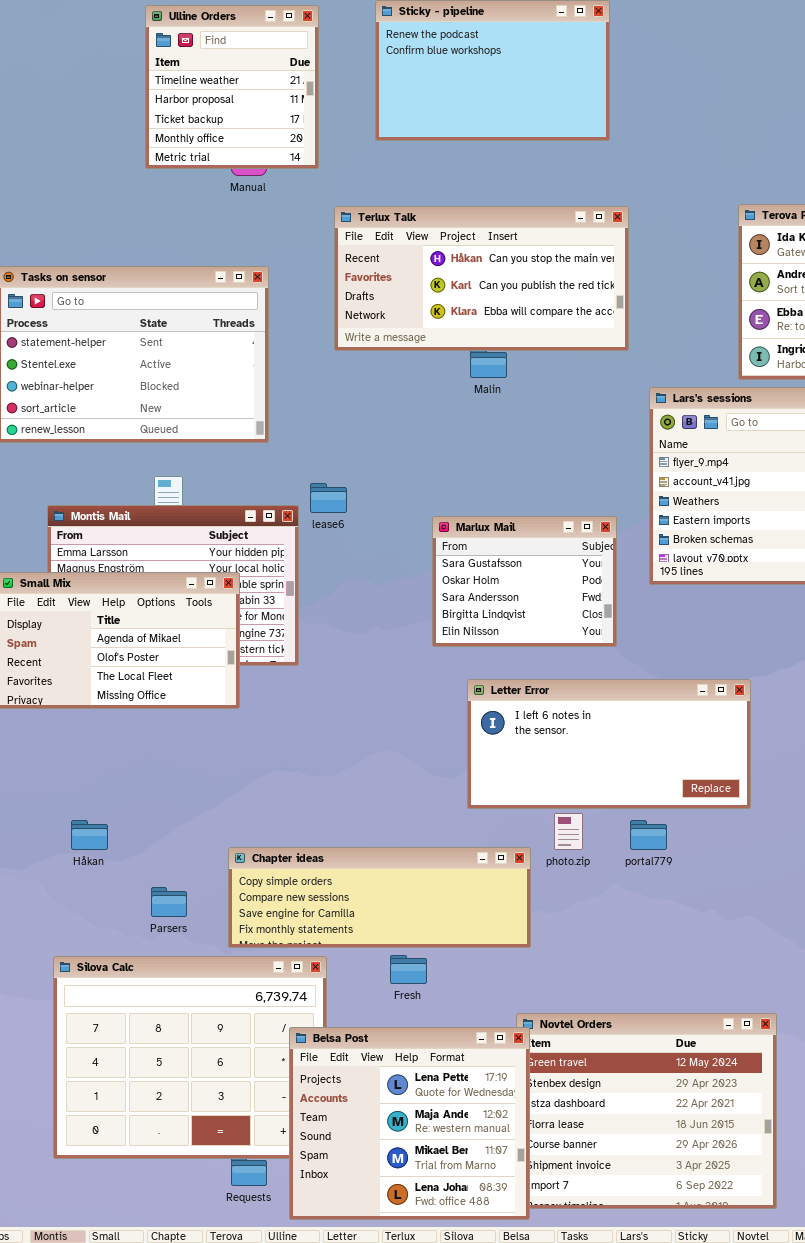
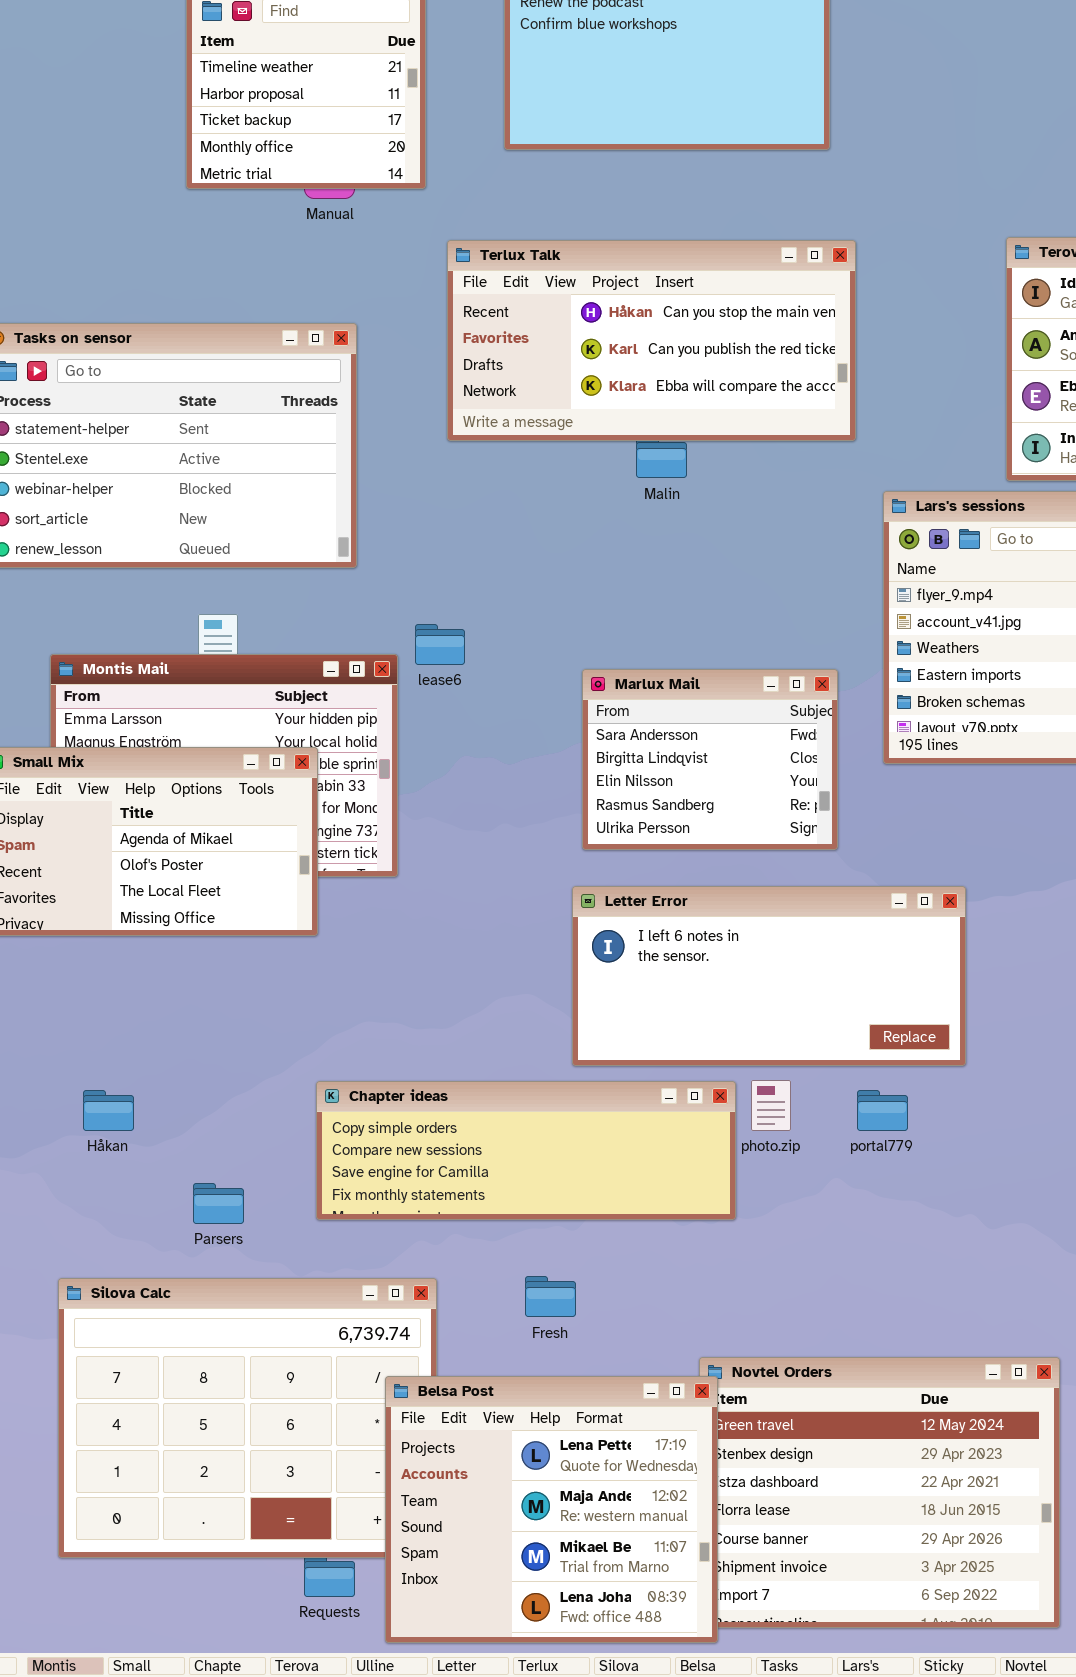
Marlux Mail: [432,516,617,647] -> [582,669,838,850], scrolled down 2 rows
Letter Error: [467,679,751,809] -> [572,886,966,1066], moved
Chapter ideas: [228,847,531,948] -> [316,1081,736,1220], moved

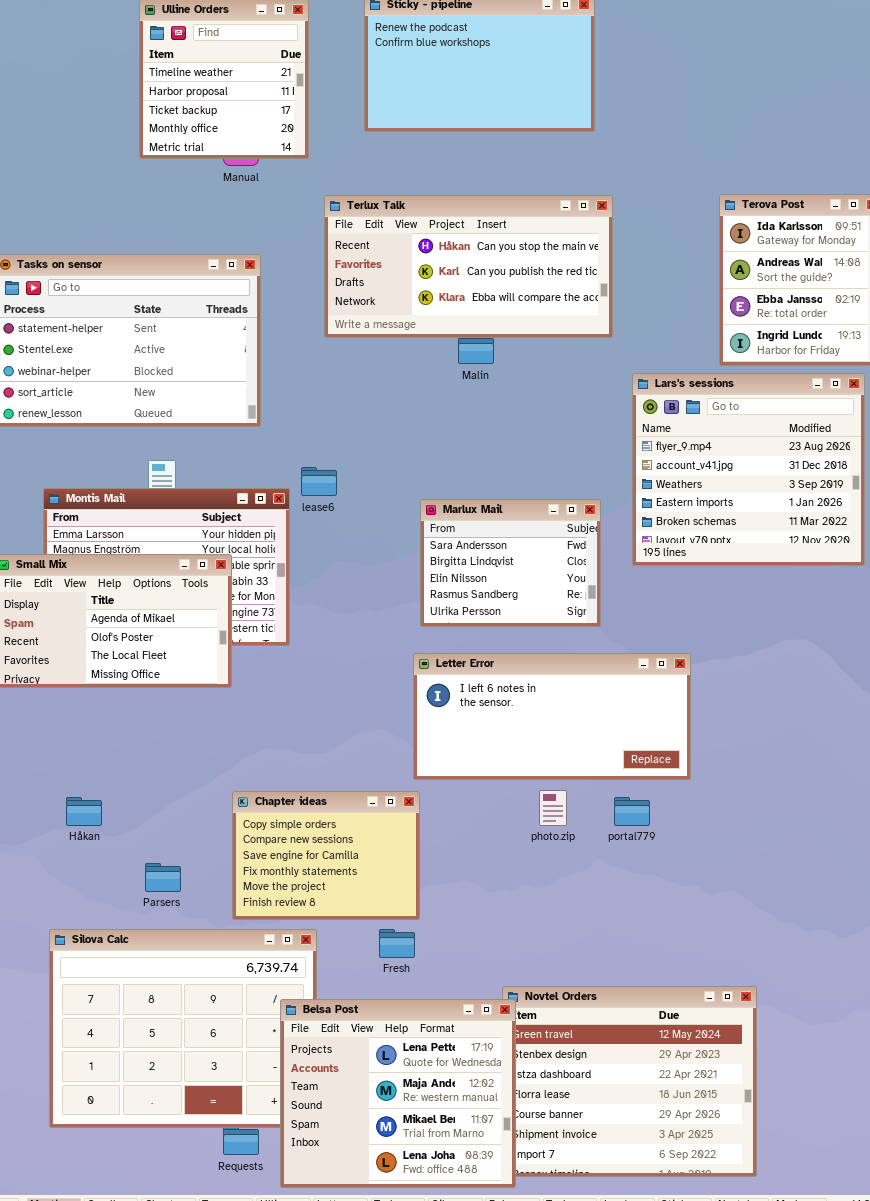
Chapter ideas: [316,1081,736,1220] -> [232,791,420,920], resized

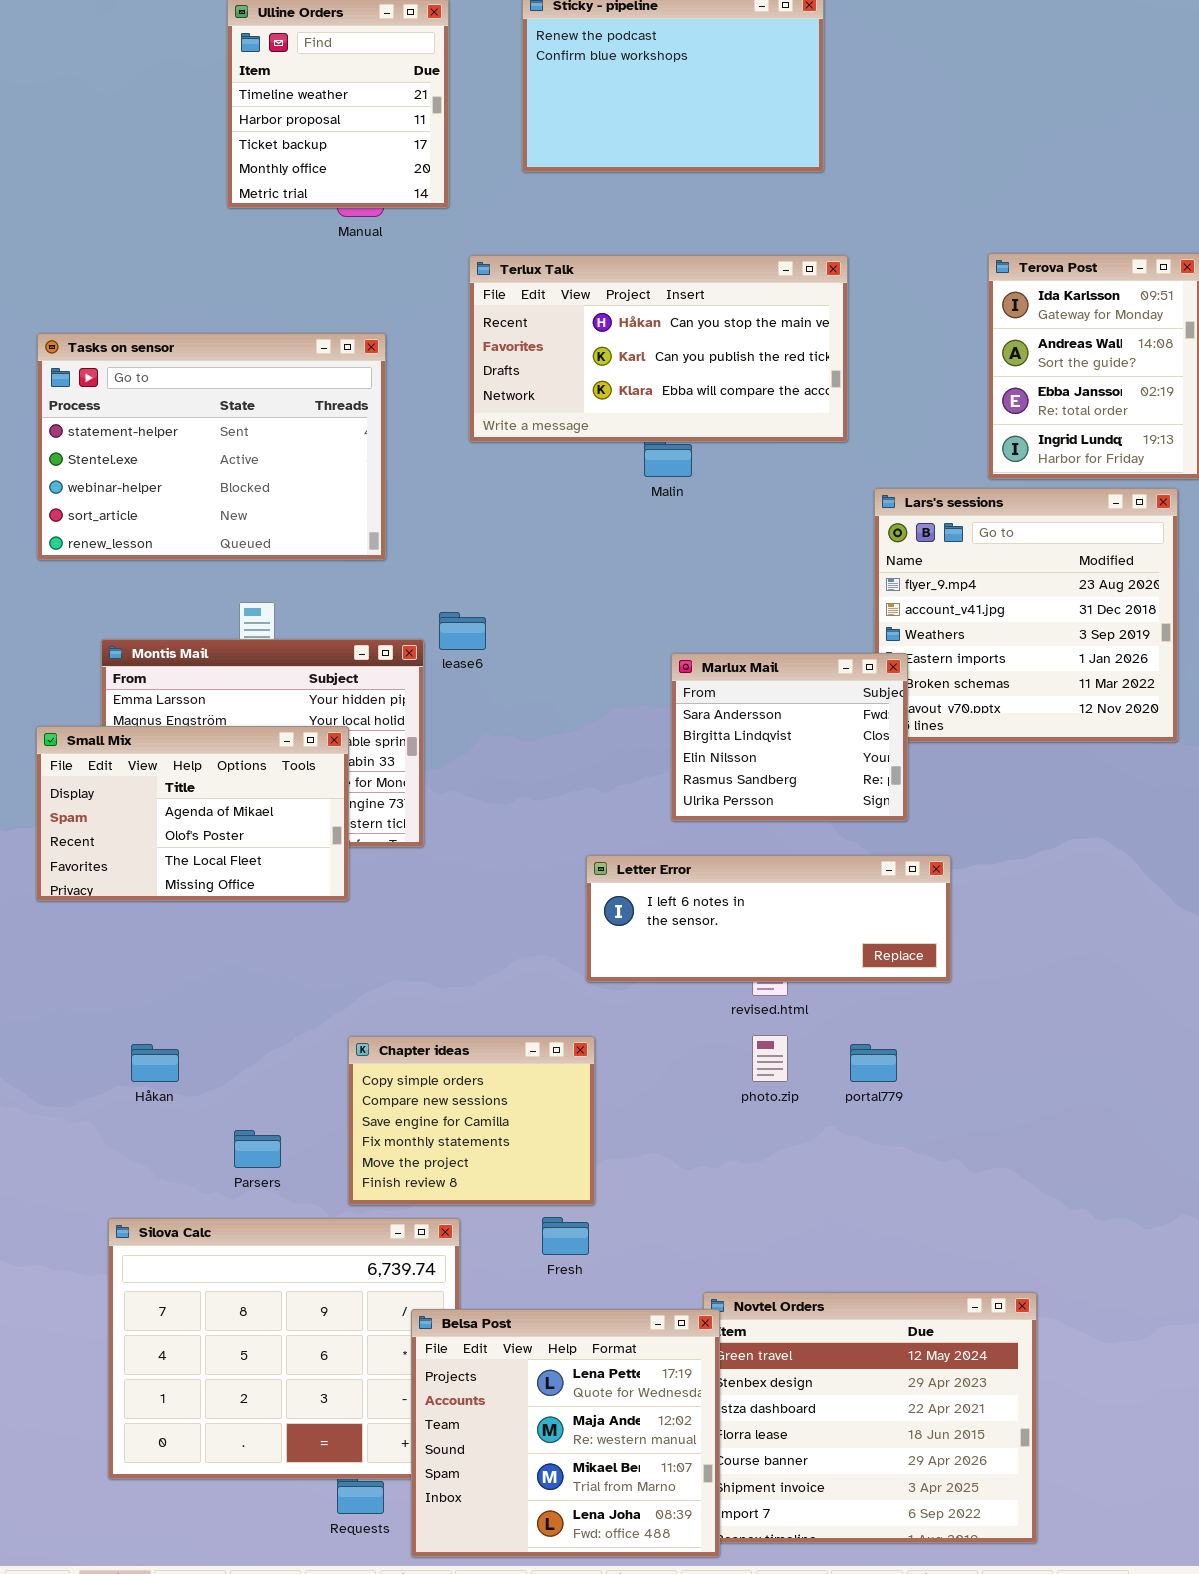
Marlux Mail: [420,499,601,627] -> [671,653,908,821], moved
Letter Error: [413,653,691,780] -> [586,855,951,982], resized

